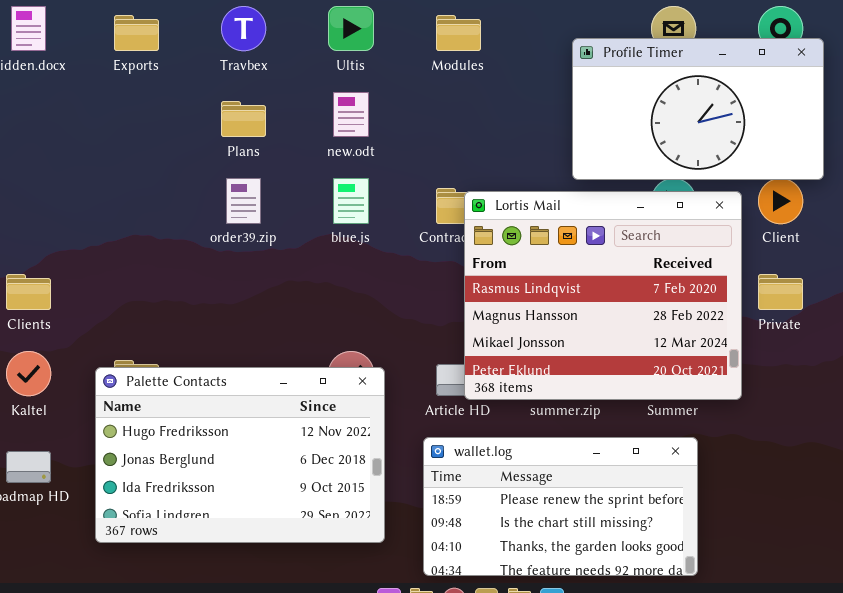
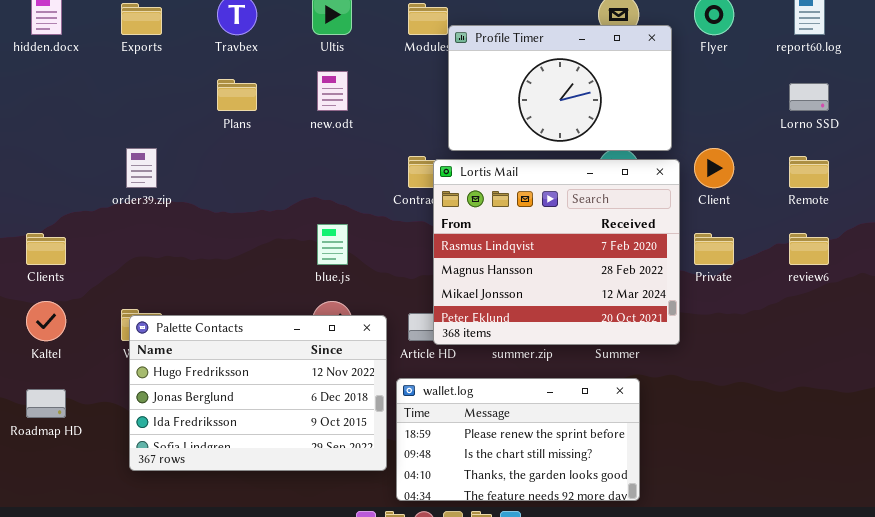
Profile Timer: [572,38,824,180] -> [448,25,672,151], moved
order39.zip: [226,178,261,224] -> [126,148,157,188], moved
blue.js: [333,178,369,224] -> [317,224,348,265], moved
Palette Contacts: [95,367,385,543] -> [129,315,387,471], moved

